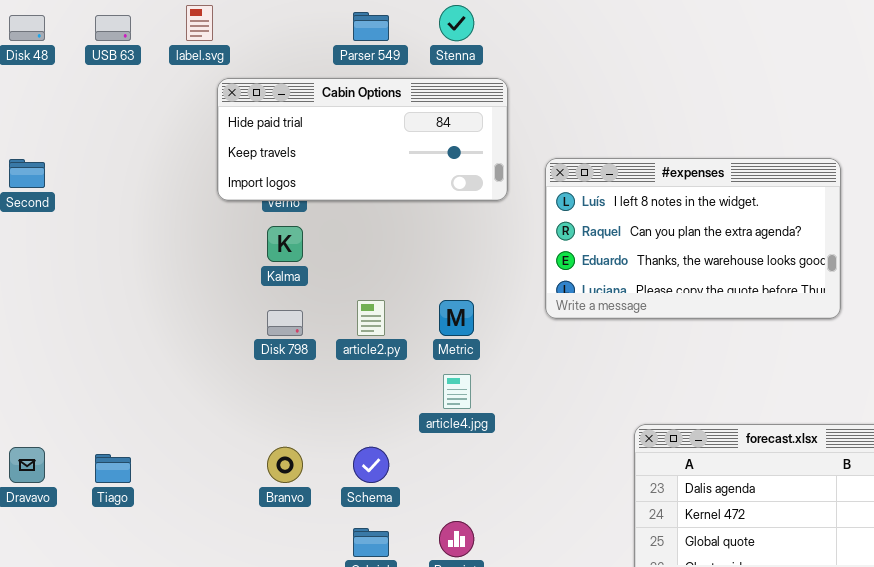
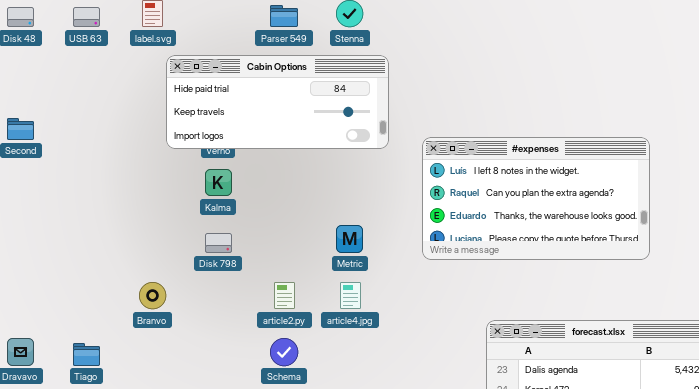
#expenses: [545,158,841,319] -> [422,137,650,260], moved
article2.py: [357,300,385,336] -> [274,282,295,309], moved
Branvo: [267,447,303,483] -> [139,282,166,309], moved

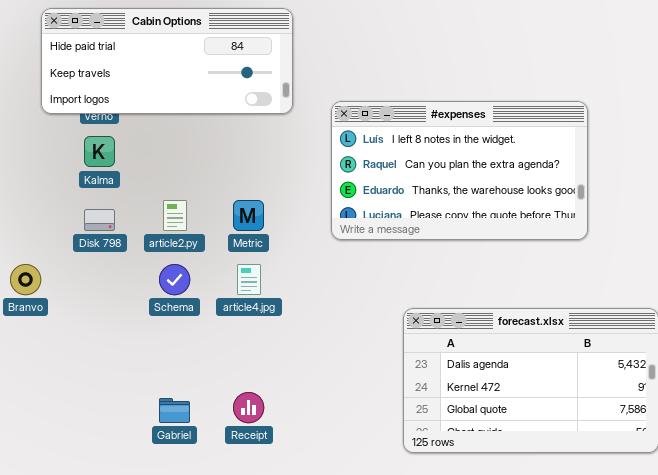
article2.py: [274,282,295,309] -> [163,200,187,231], moved
Schema: [270,338,298,366] -> [159,264,190,295], moved

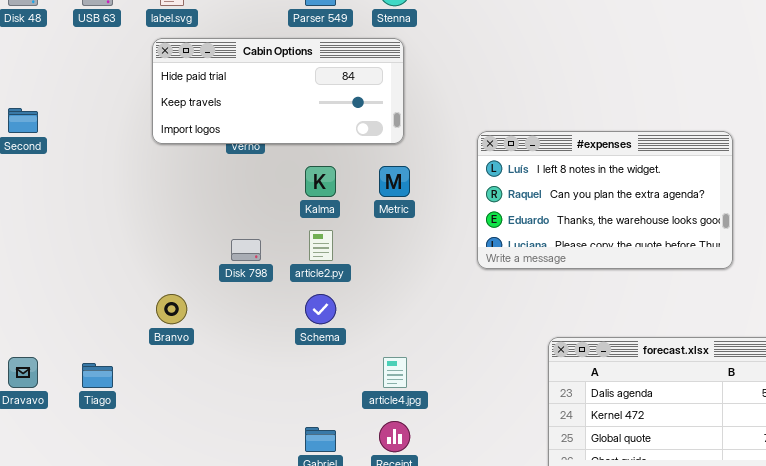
Cabin Options: [41,8,293,114] -> [152,38,404,144], moved
Kalma: [84,136,115,167] -> [305,166,336,197], moved
Metric: [233,200,264,231] -> [379,166,410,197], moved
article4.jpg: [237,264,261,295] -> [383,357,407,388], moved

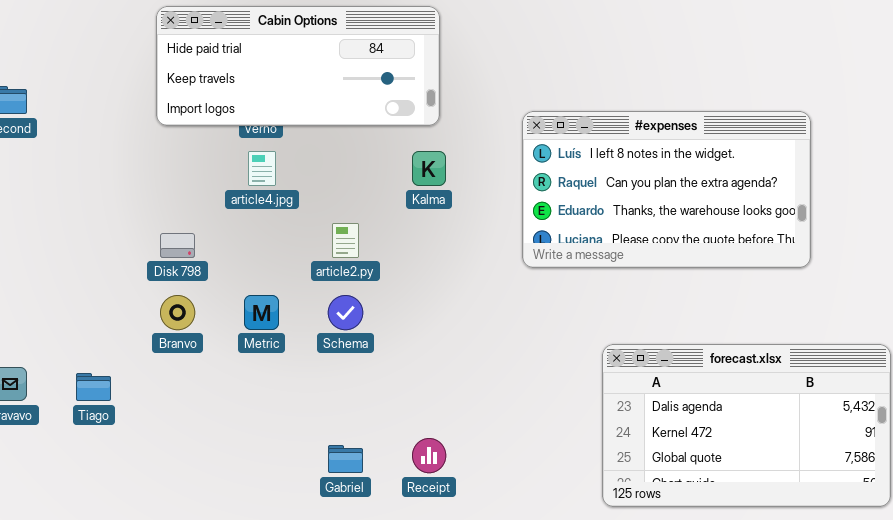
Kalma: [305,166,336,197] -> [412,151,446,186], moved
Metric: [379,166,410,197] -> [244,295,279,330], moved
Disk 798: [231,239,261,261] -> [160,233,195,258], moved
article4.jpg: [383,357,407,388] -> [248,151,276,186], moved

